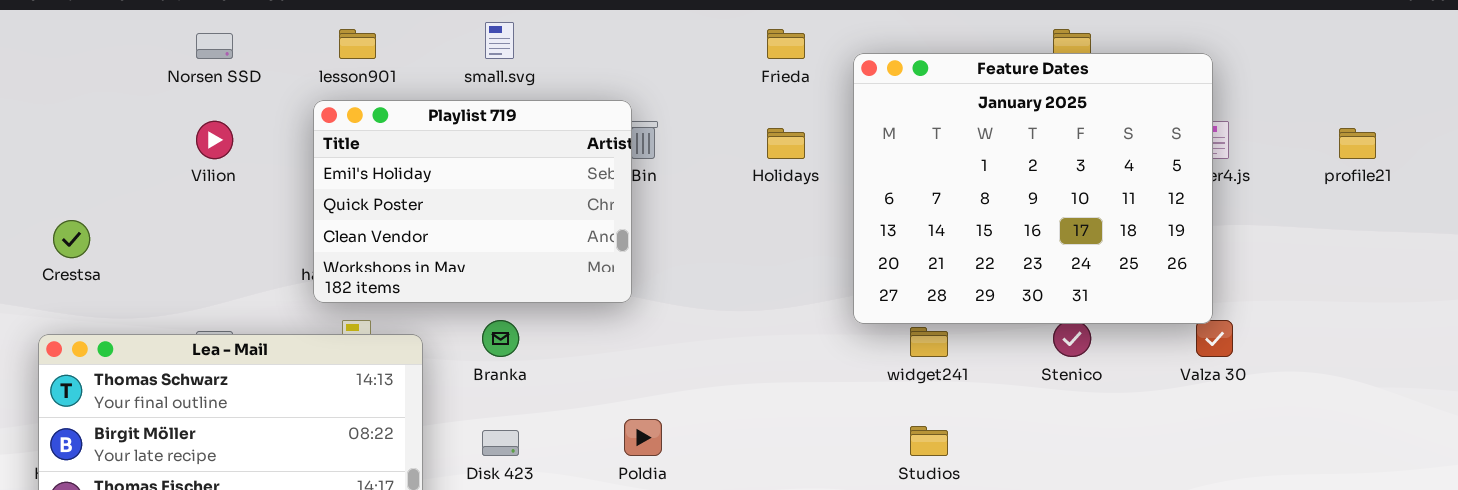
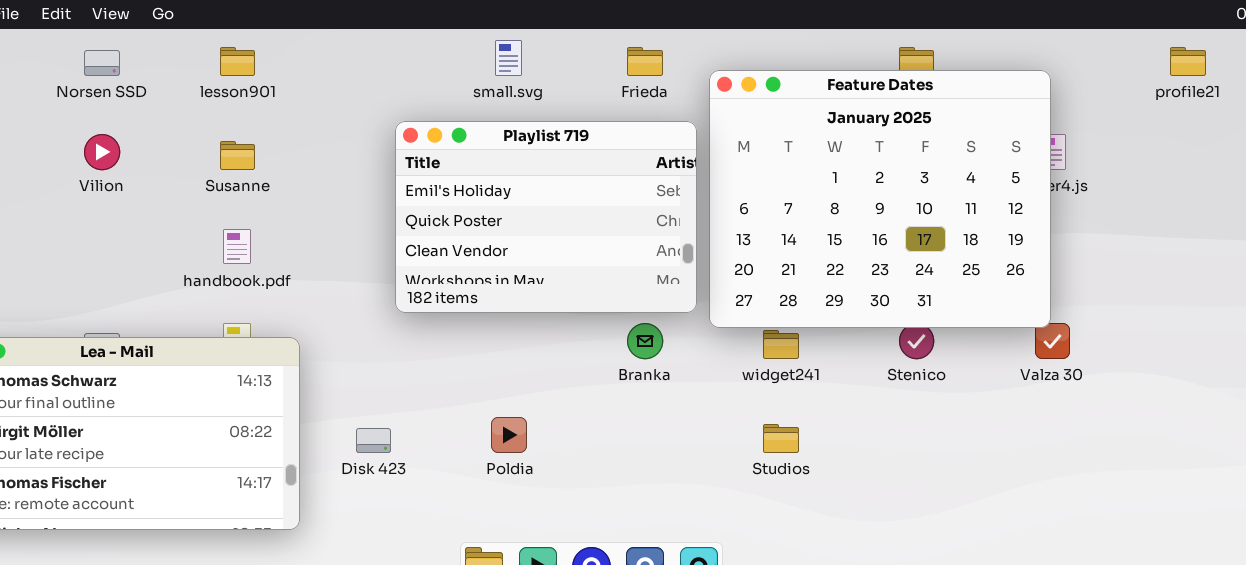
small.svg: [485,22,514,59] -> [495,40,522,76], moved
Playlist 719: [313,100,632,303] -> [395,121,697,313], moved
profile21: [1339,128,1376,159] -> [1170,47,1206,76], moved
Branka: [482,320,519,357] -> [627,323,663,359], moved

